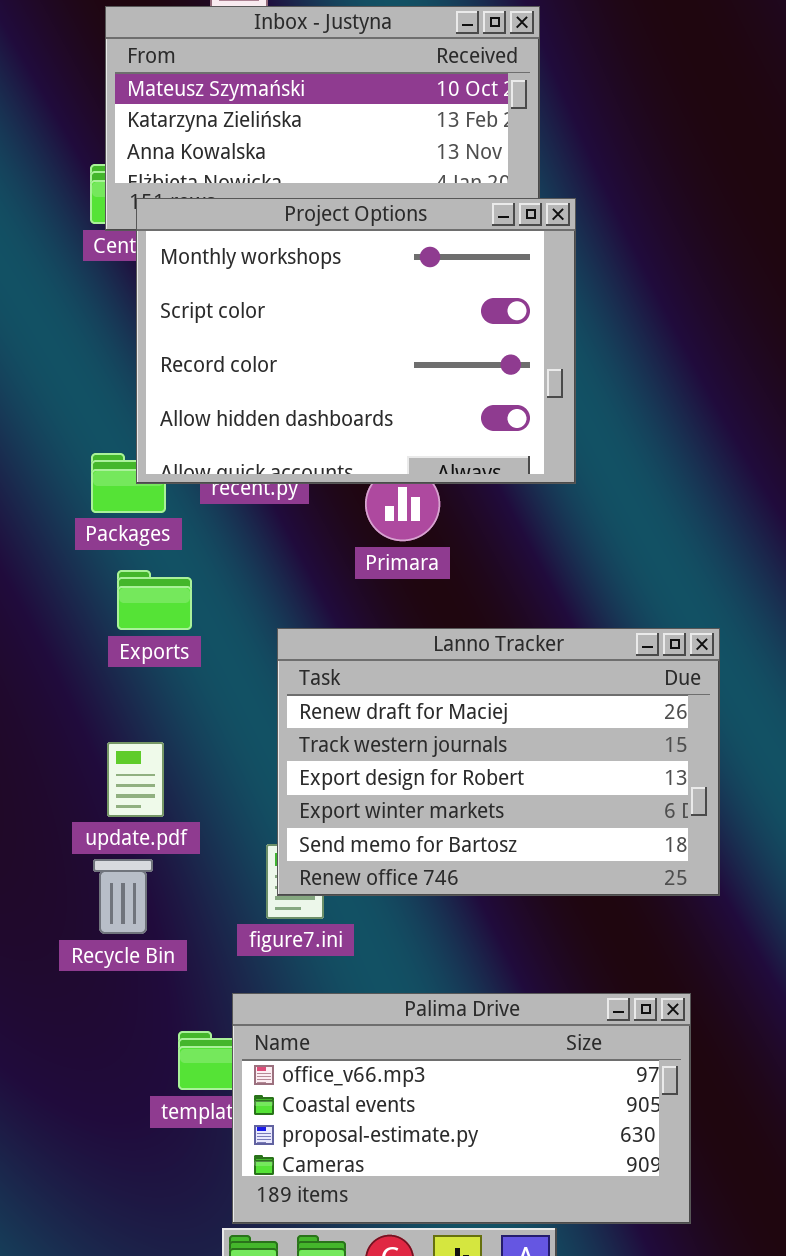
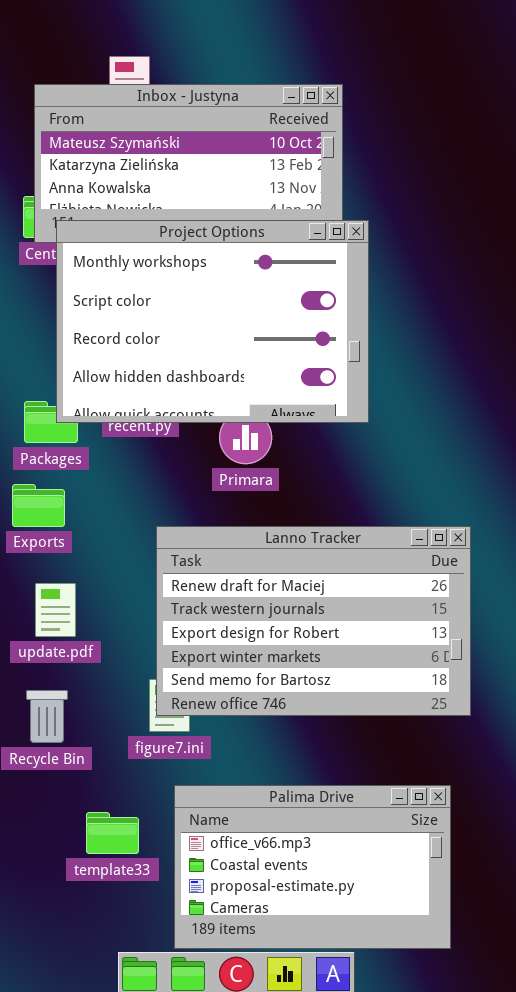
Exports: [117,570,192,630] -> [12,484,65,527], moved
update.pdf: [107,742,164,817] -> [35,583,76,637], moved
Palima Drive: [232,993,691,1224] -> [174,785,451,949], resized

